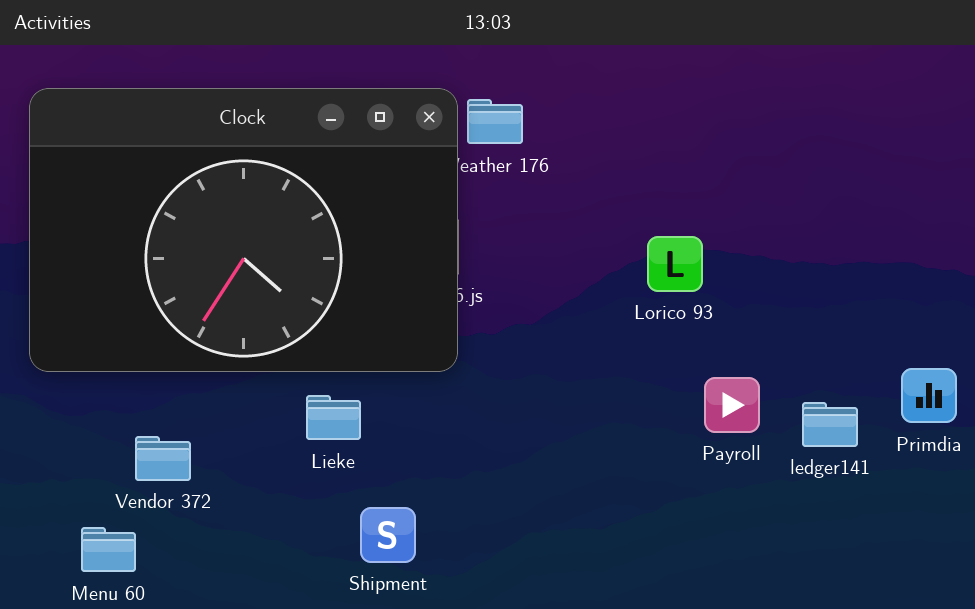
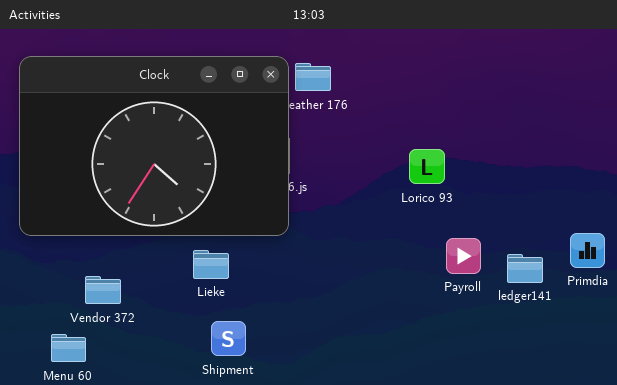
Shipment: [360,507,416,563] -> [211,321,246,356], moved

